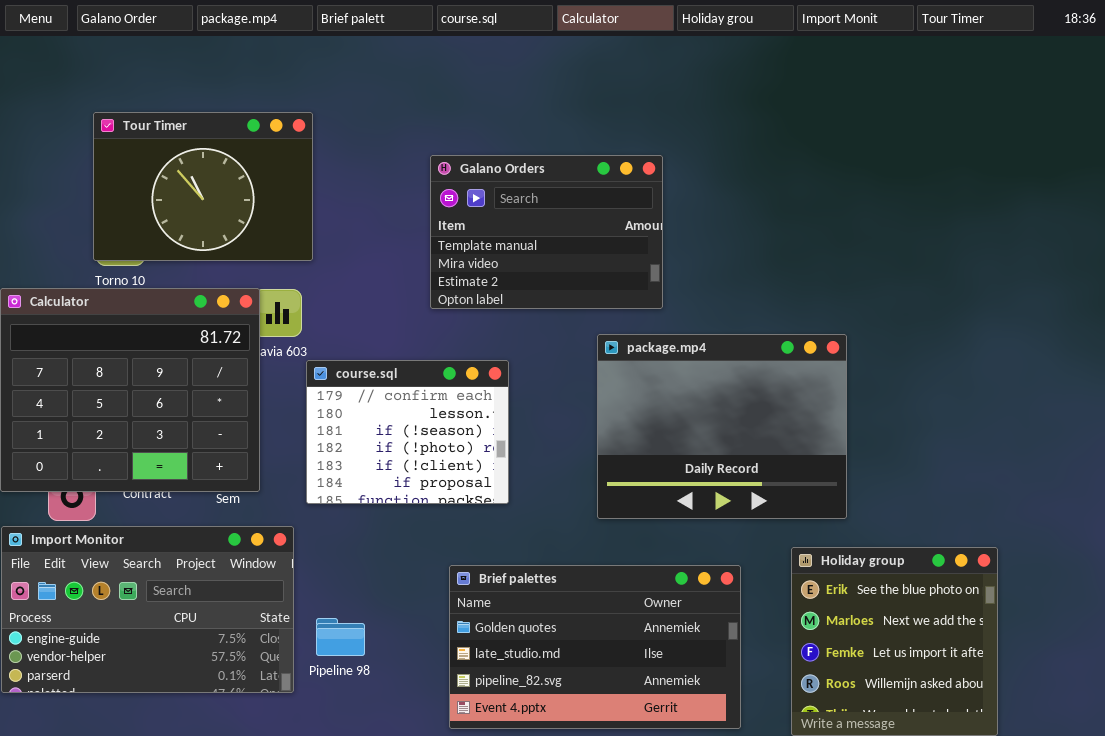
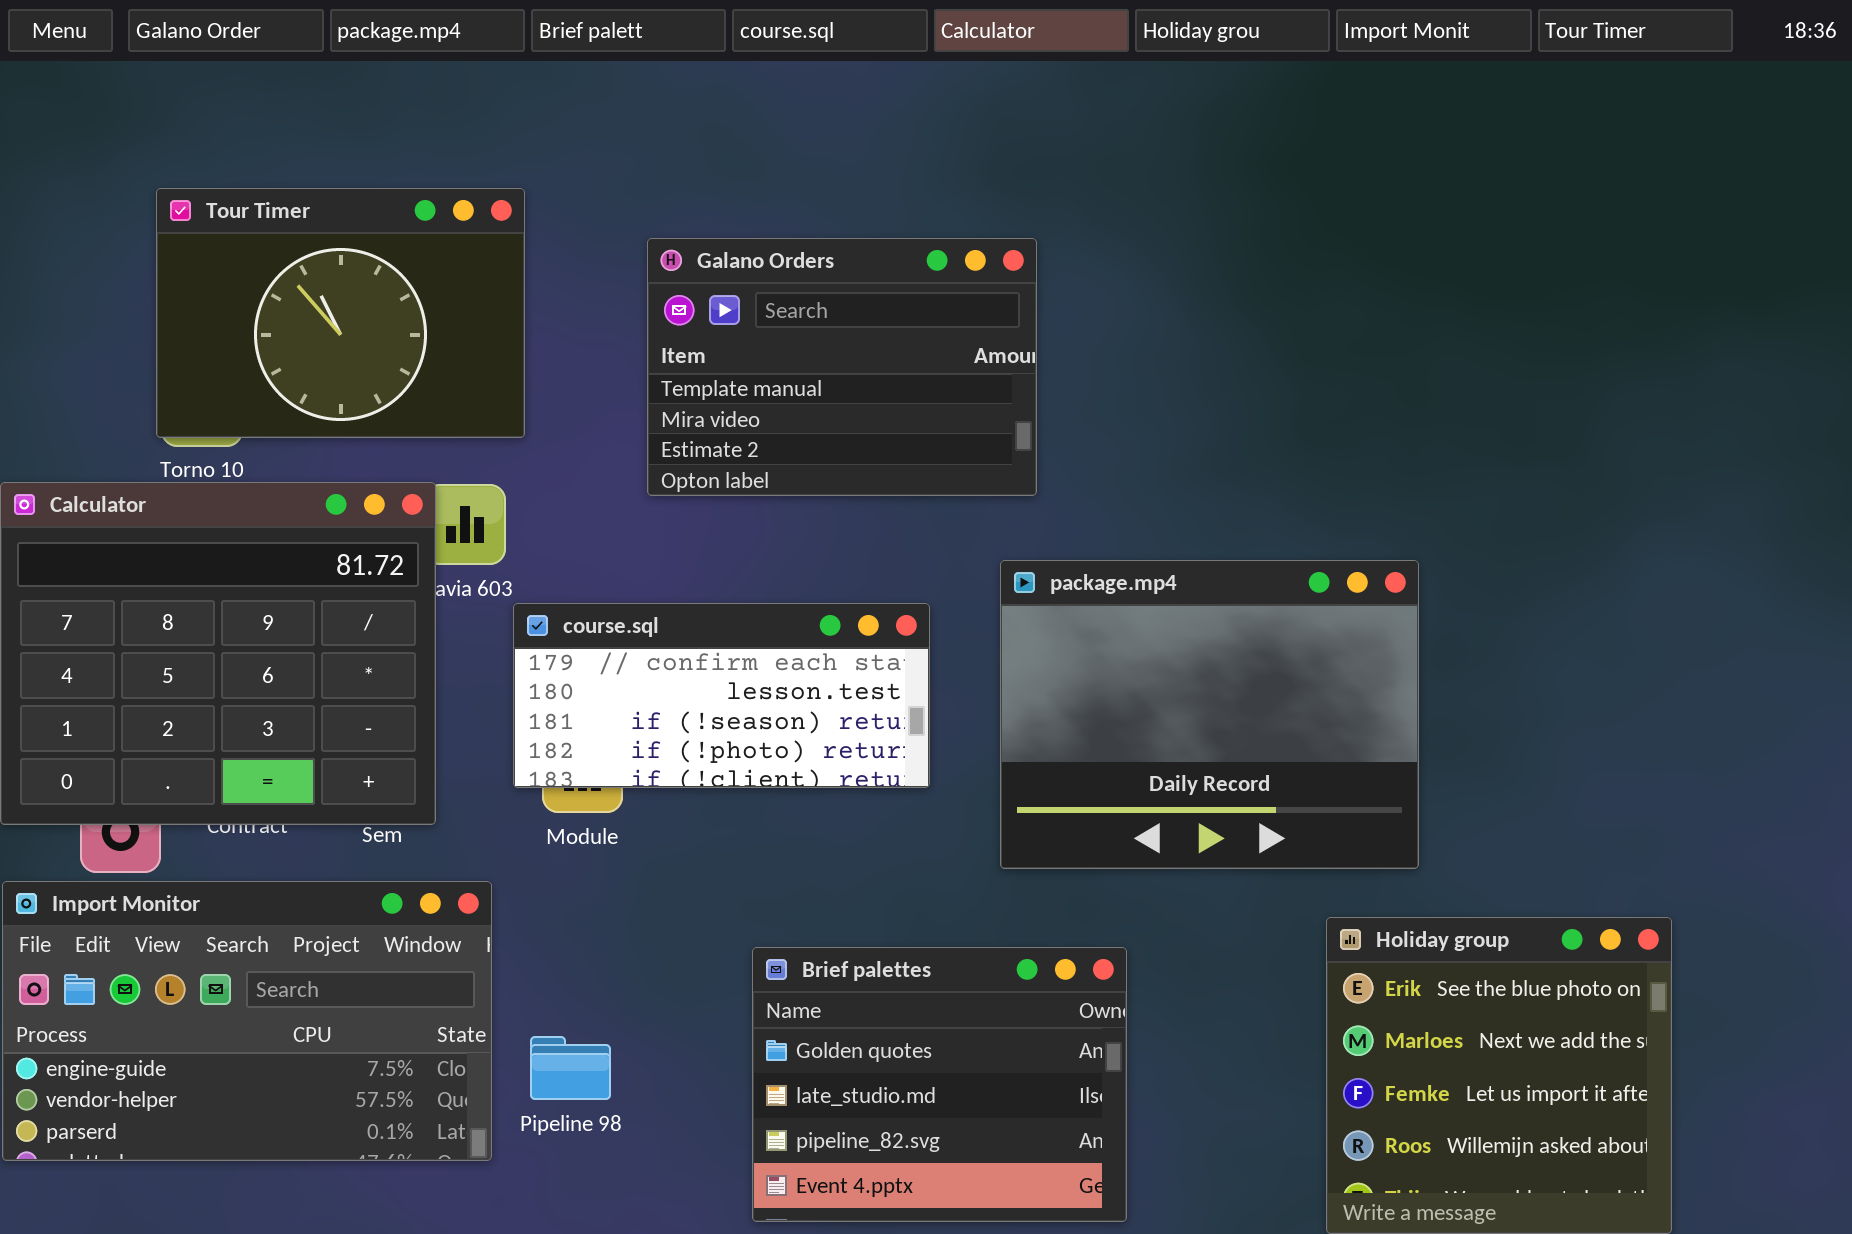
Galano Orders: [430,155,663,309] -> [647,238,1037,496], moved
course.sql: [306,360,509,504] -> [513,603,930,788], resized
Brief palettes: [449,565,741,729] -> [752,947,1127,1222], resized

